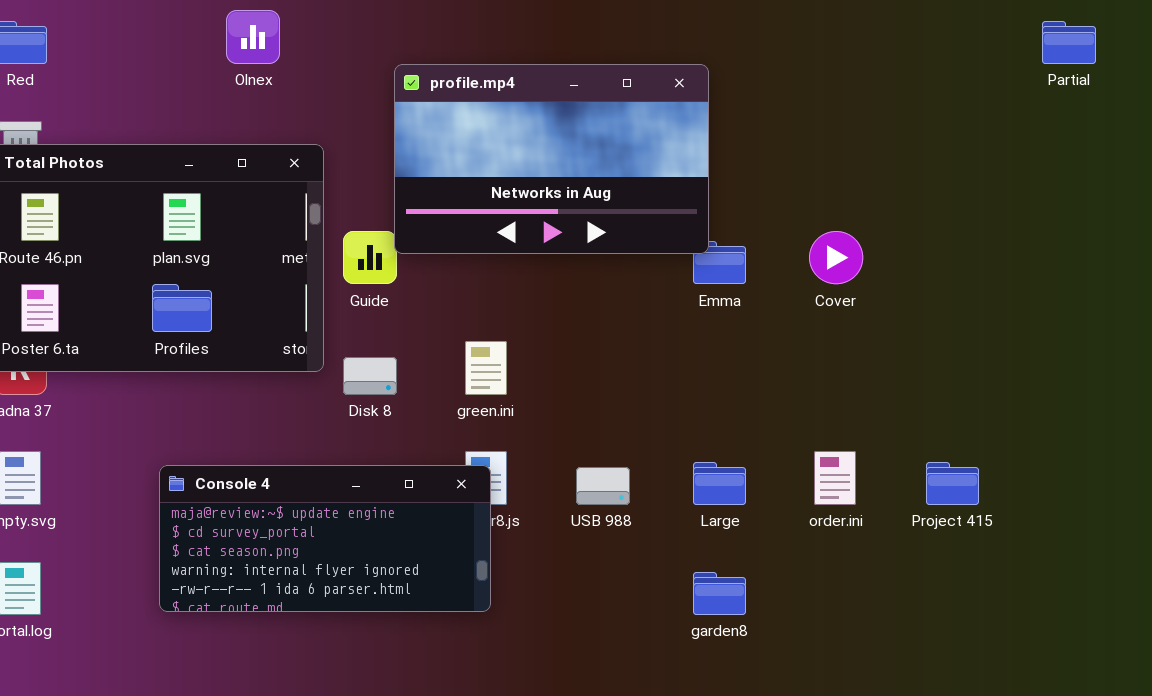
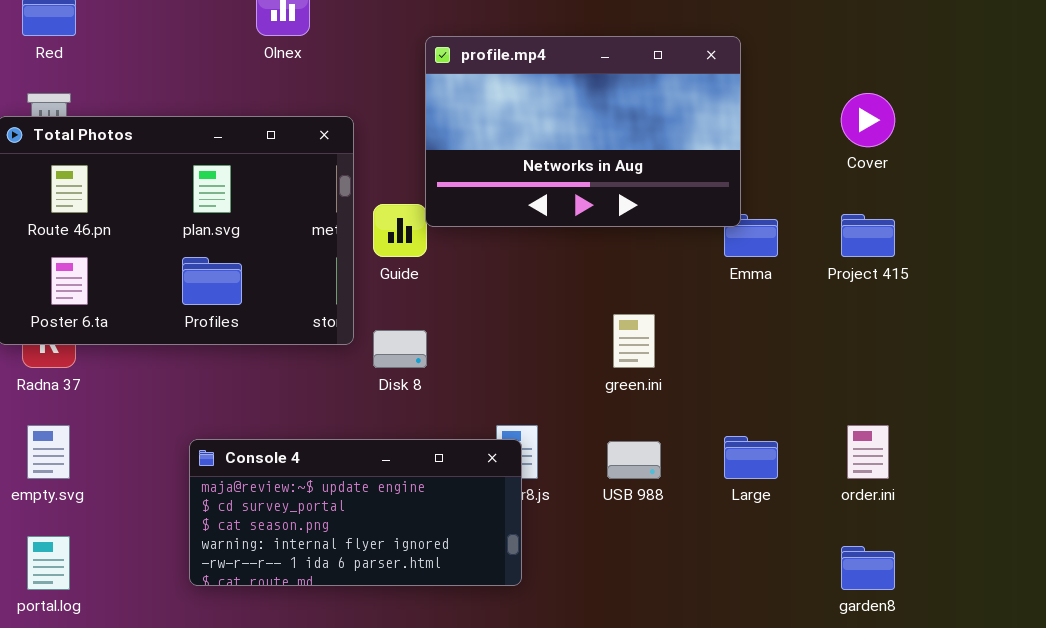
Cover: [809,231,863,284] -> [841,93,895,147], moved
green.ini: [465,341,507,395] -> [613,314,655,368], moved
Project 415: [926,462,979,505] -> [841,214,895,257], moved
garden8: [693,572,746,615] -> [841,546,895,590], moved

